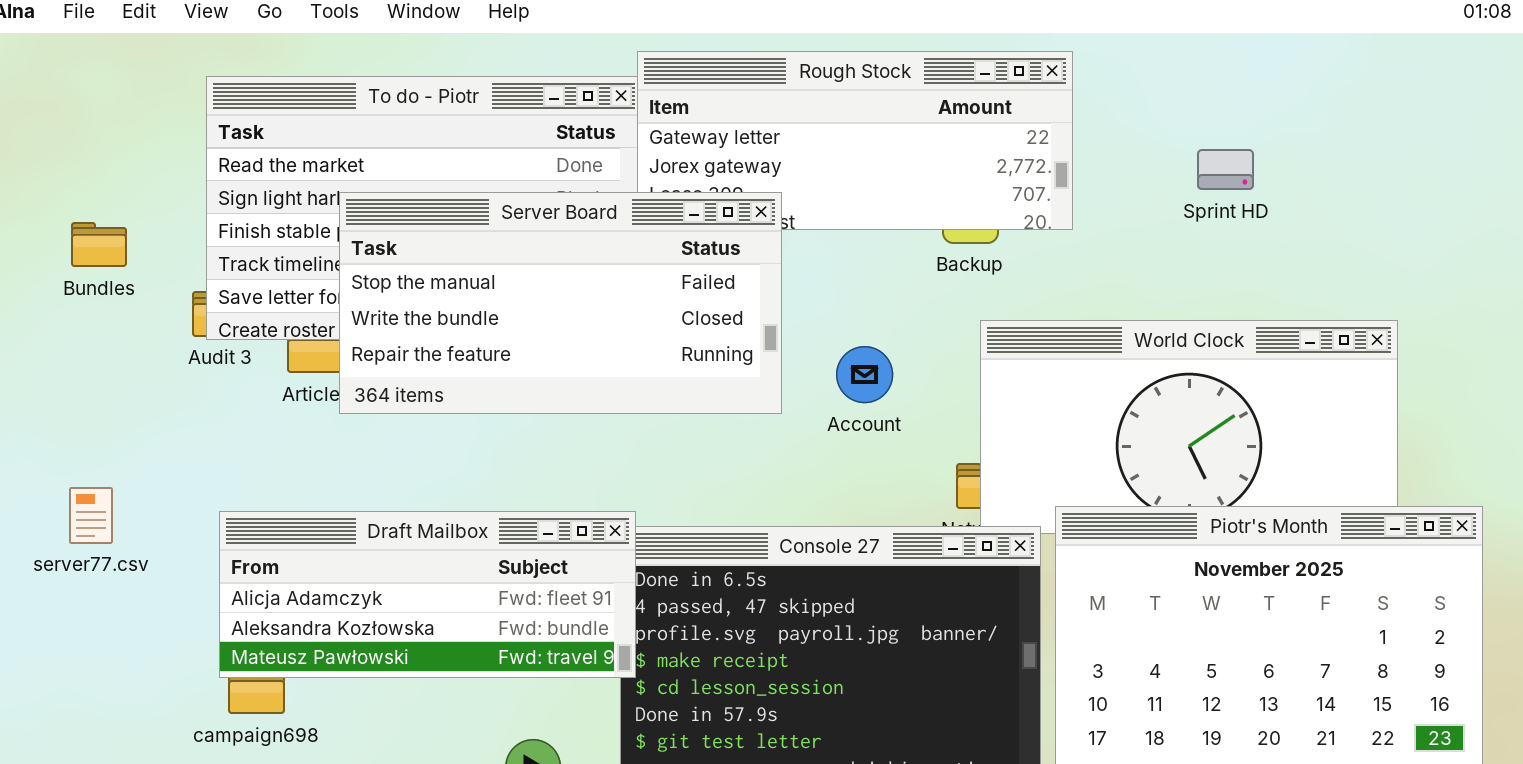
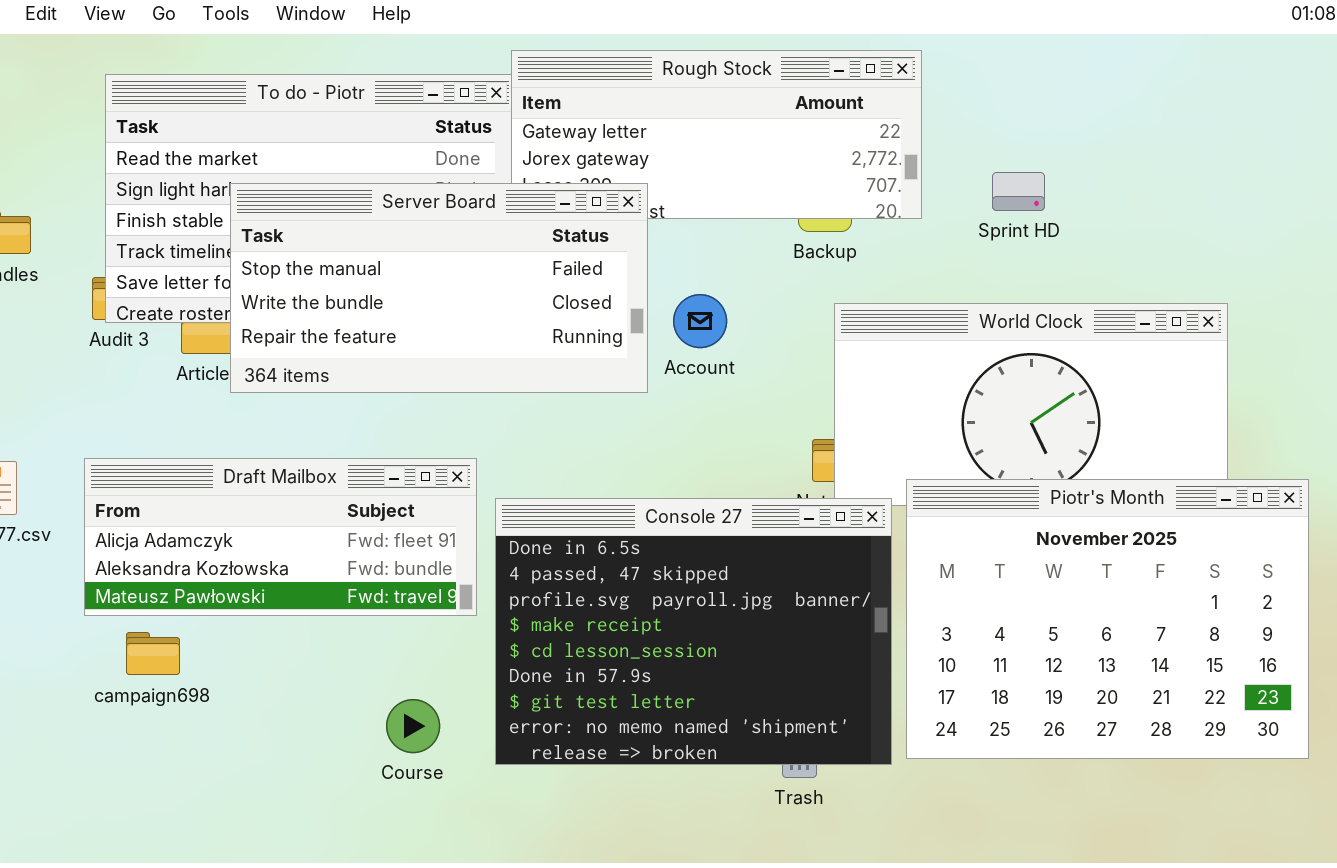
Sprint HD: [1197,149,1254,190] -> [992,172,1045,211], moved
Account: [836,346,893,403] -> [673,294,727,348], moved
Draft Mailbox: [219,511,636,678] -> [84,458,477,616], moved

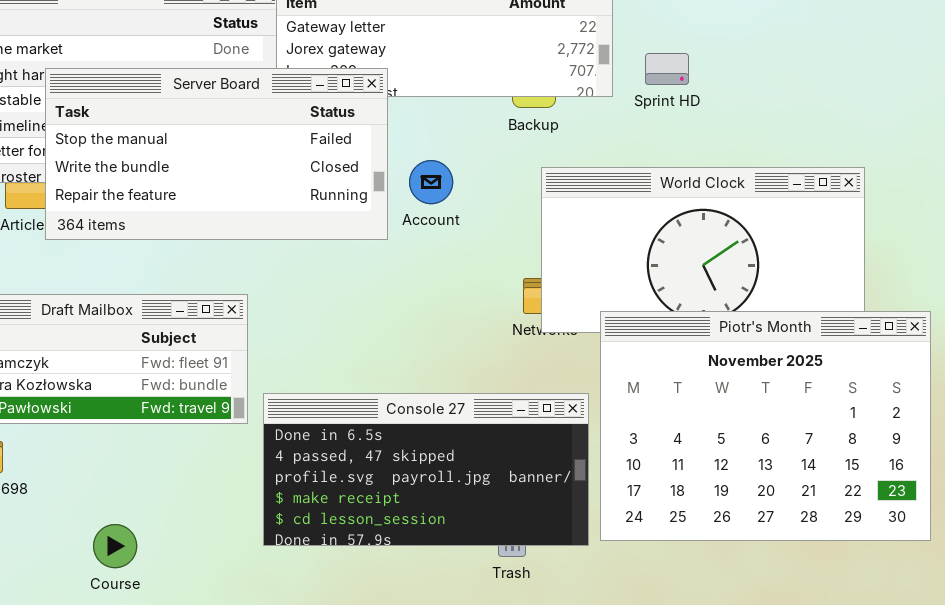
Sprint HD: [992,172,1045,211] -> [645,53,689,85], moved
Console 27: [495,498,892,765] -> [263,393,589,546], resized
Course: [386,699,440,753] -> [93,524,137,568], moved

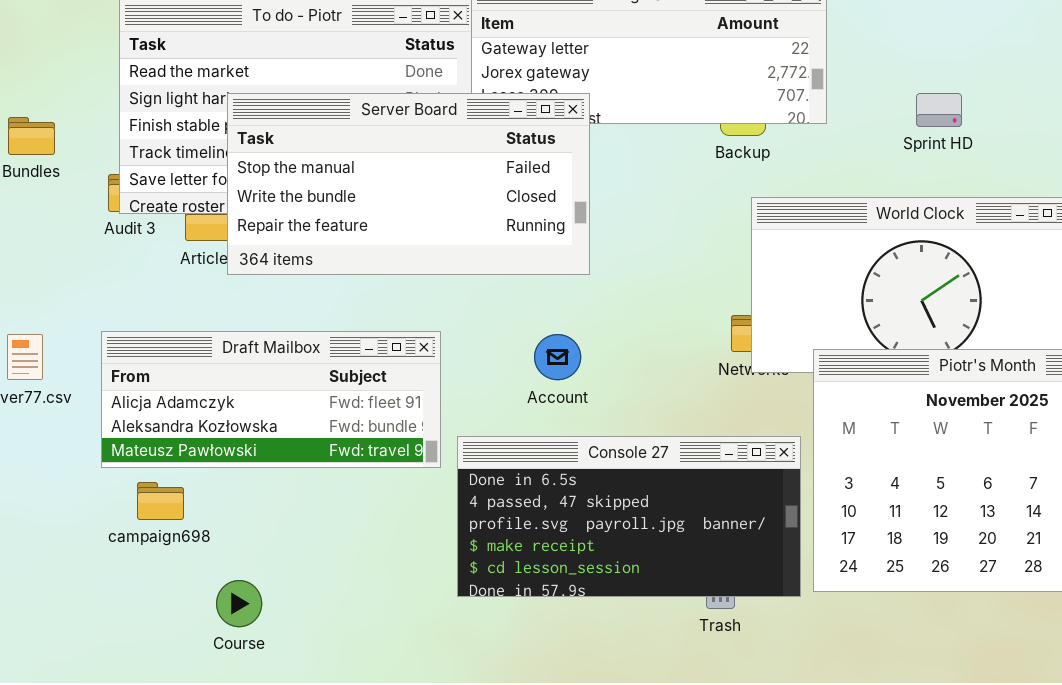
Sprint HD: [645,53,689,85] -> [916,93,962,127], moved
Account: [409,160,453,204] -> [534,334,581,380], moved
Course: [93,524,137,568] -> [216,580,262,627], moved

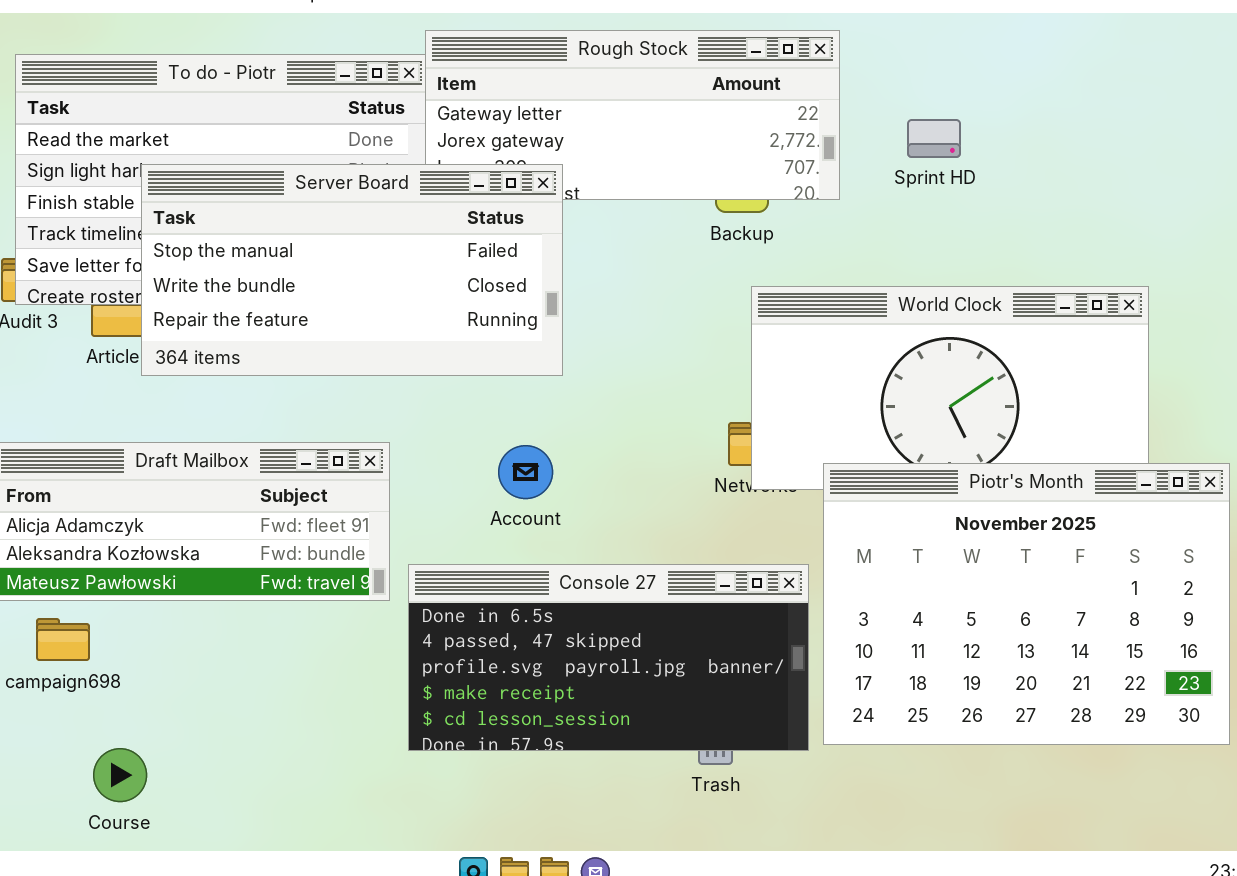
Sprint HD: [916,93,962,127] -> [907,119,961,158], moved
Course: [216,580,262,627] -> [93,748,147,802], moved

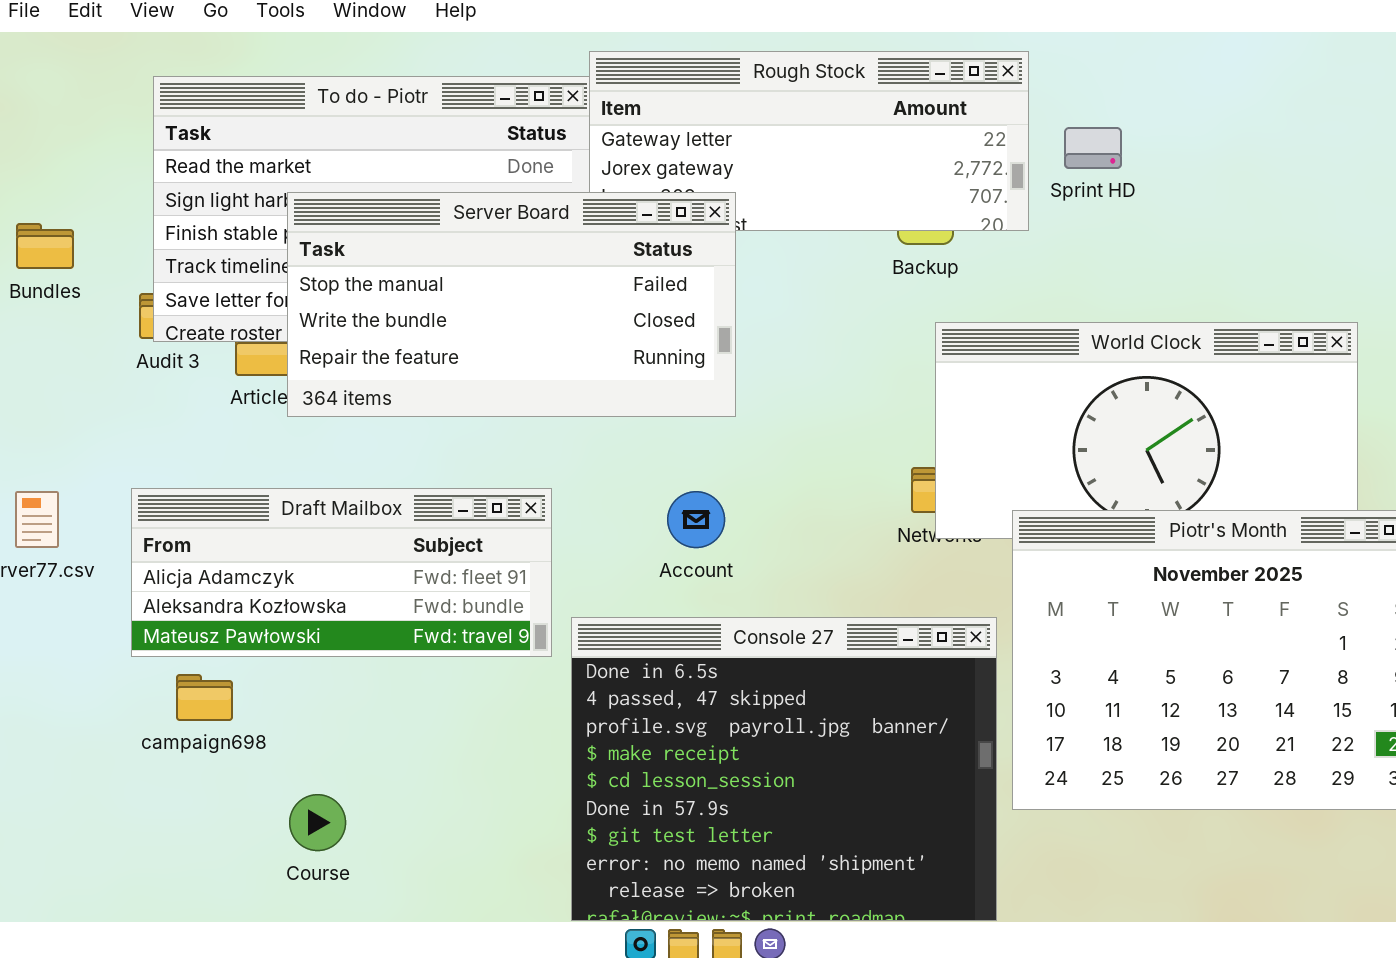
Sprint HD: [907,119,961,158] -> [1064,127,1122,169], moved
Console 27: [408,564,809,751] -> [571,617,997,921], resized
Course: [93,748,147,802] -> [289,794,346,851], moved

